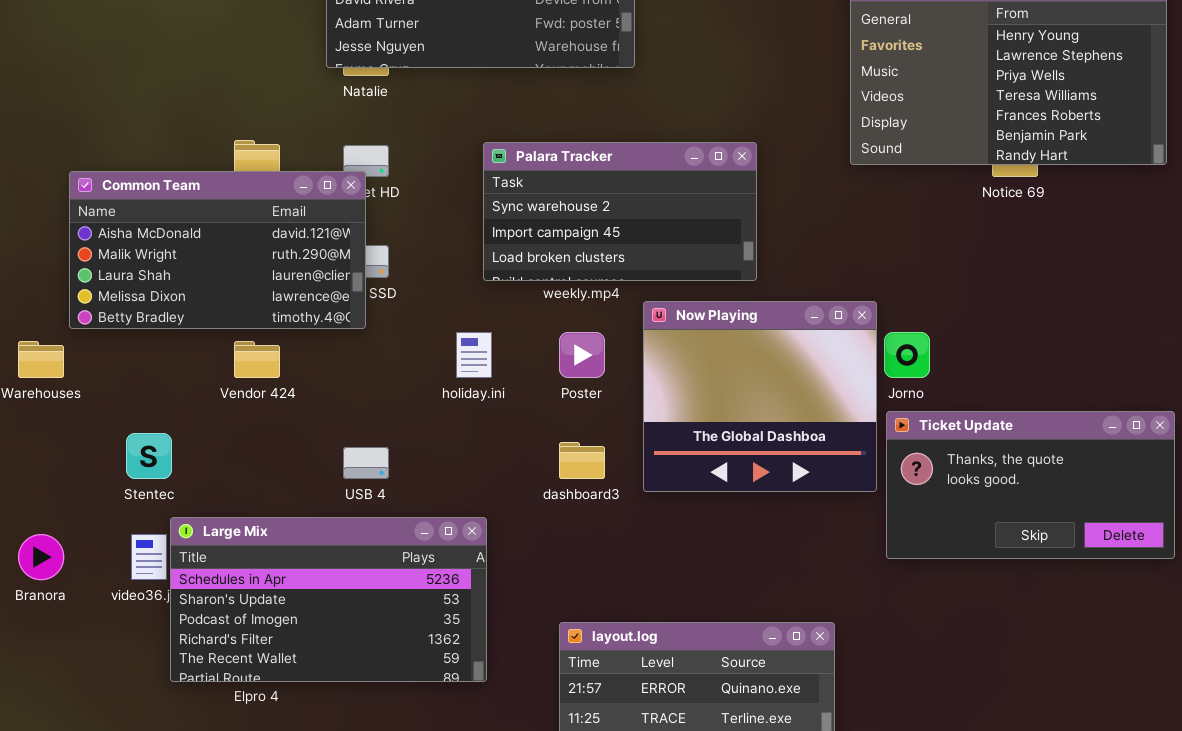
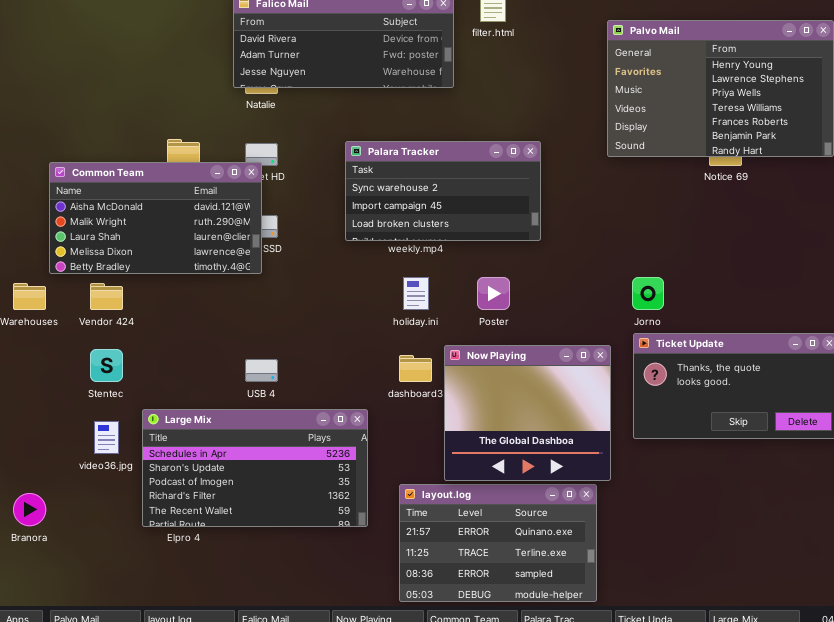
Now Playing: [643,301,877,492] -> [444,345,611,481], moved
holiday.ini: [456,332,492,378] -> [403,277,429,310], moved
Poster: [559,332,605,378] -> [477,277,510,310], moved
Vendor 424: [234,341,280,378] -> [90,283,123,310], moved
Large Mix: [170,517,487,682] -> [142,409,368,527], moved
Branora: [18,534,64,580] -> [13,493,46,526], moved

